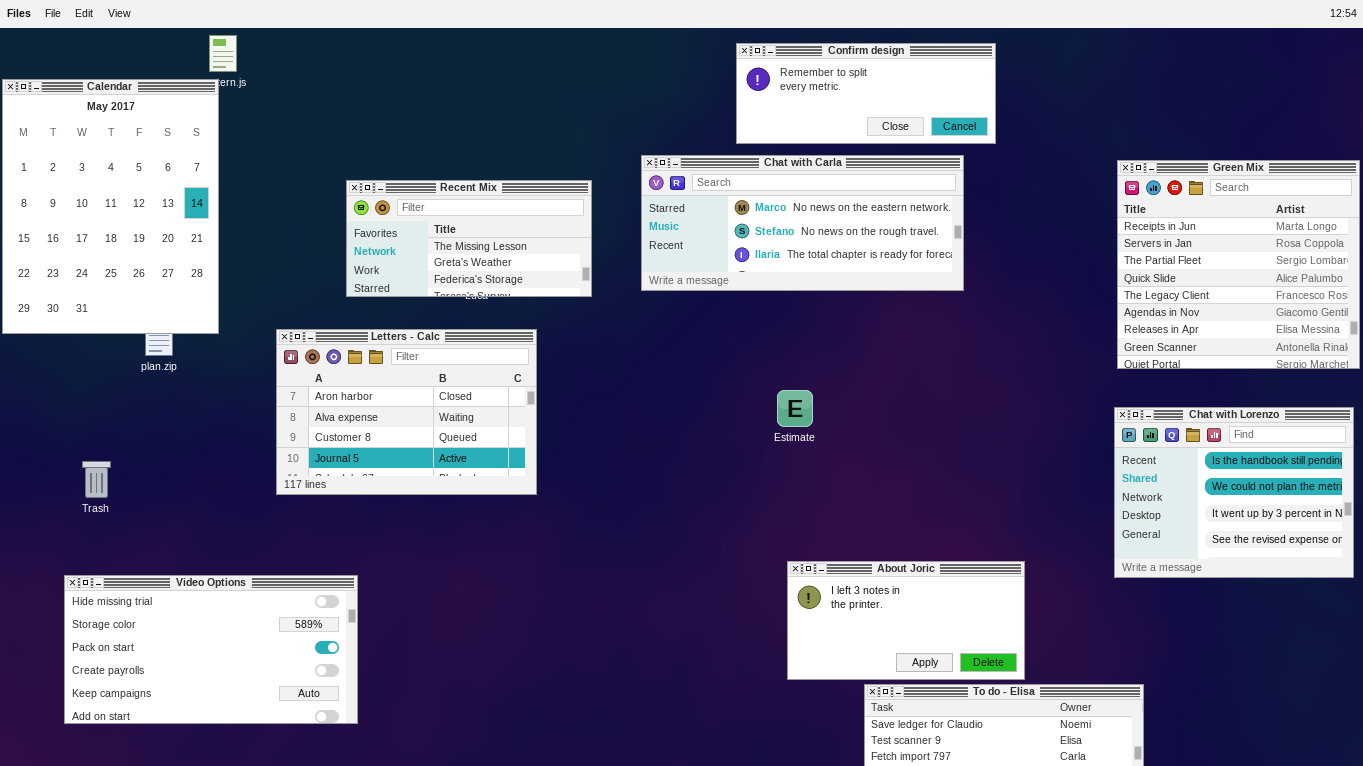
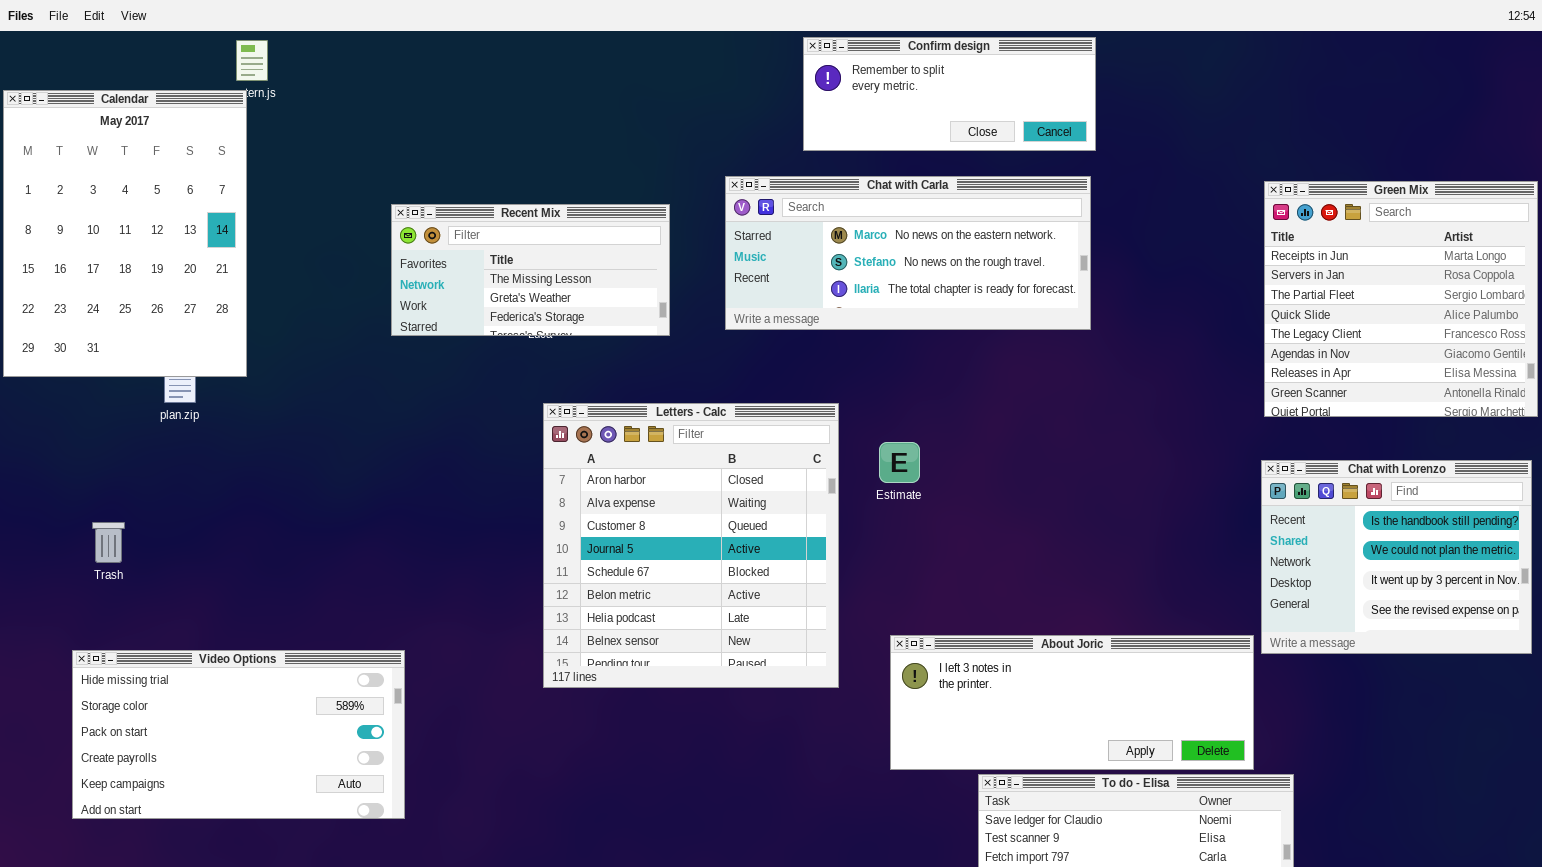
Confirm design: [736,43,996,144] -> [803,37,1096,151], moved
Letters - Calc: [276,329,537,495] -> [543,403,839,688], moved, resized
About Joric: [787,561,1025,680] -> [890,635,1254,770], resized

